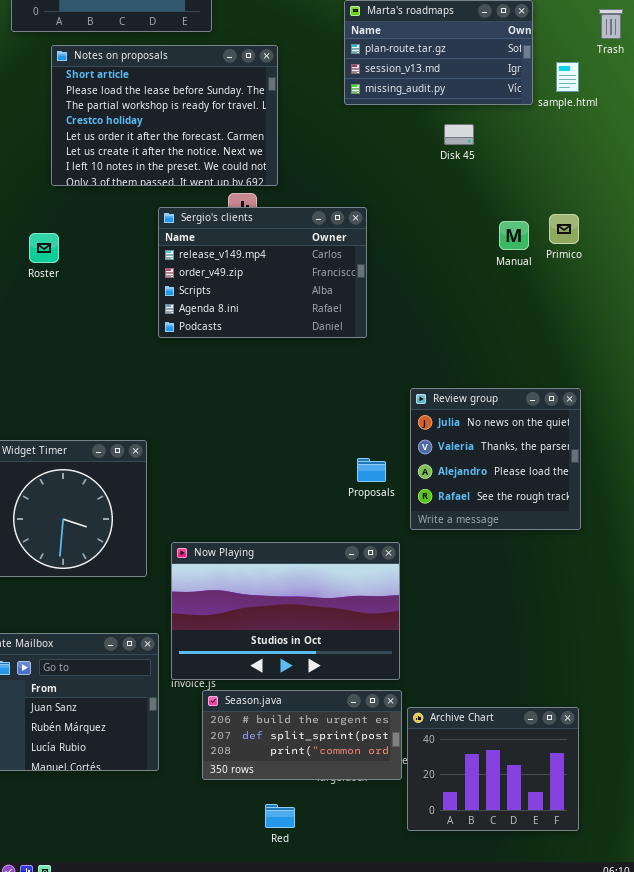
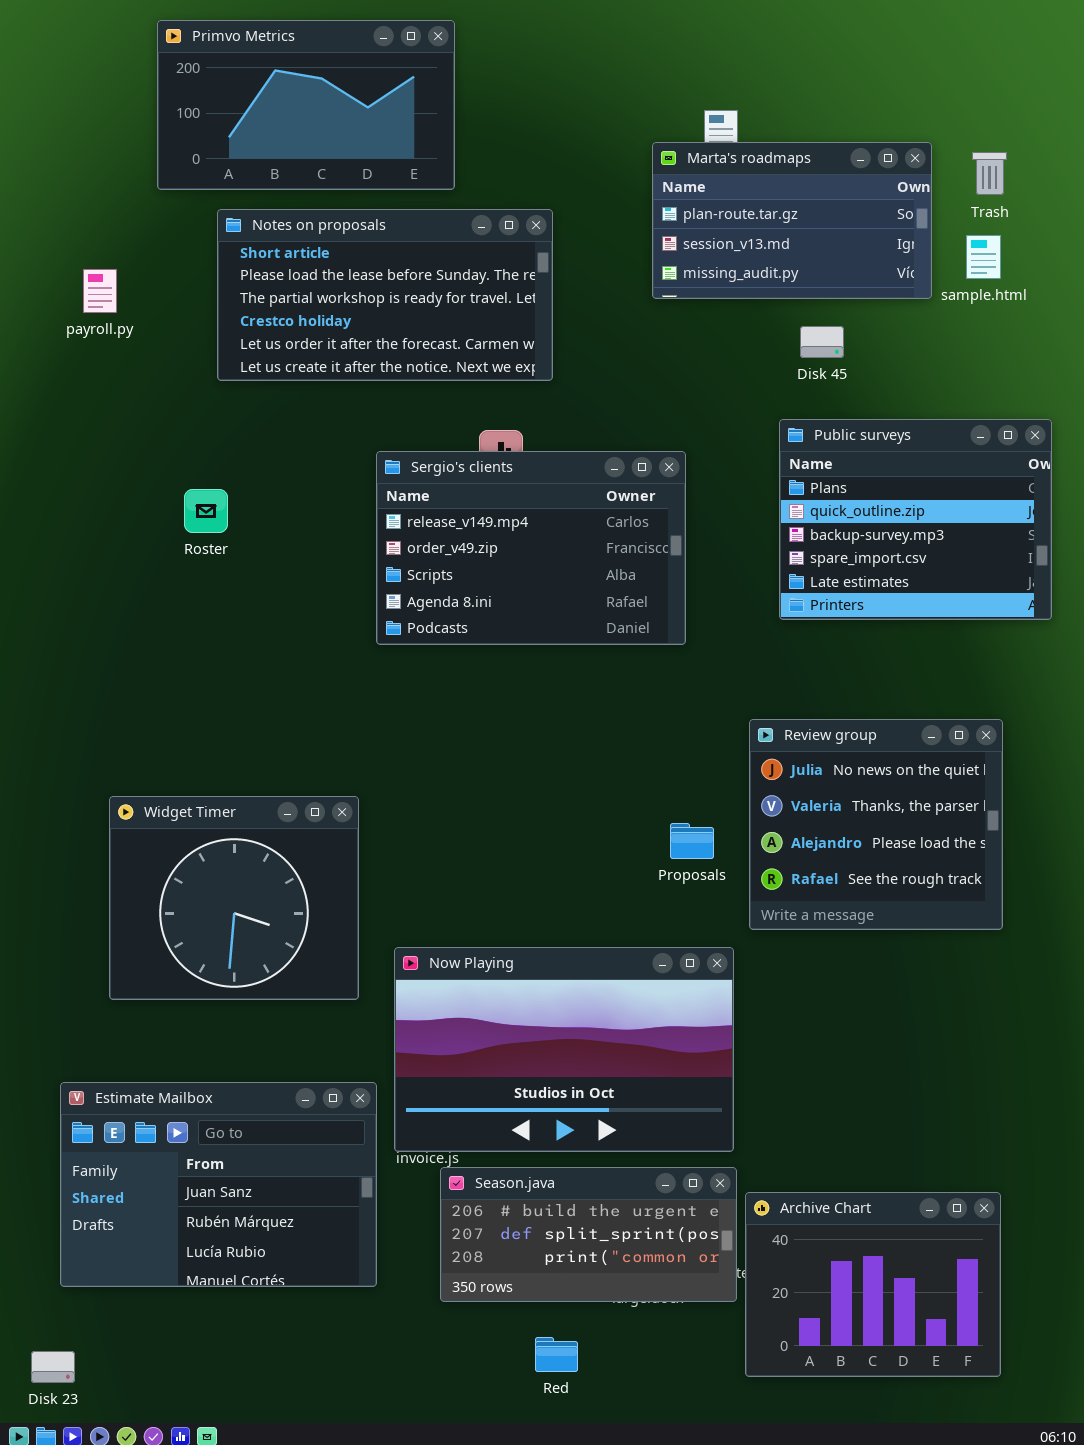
Trash: [599,9,623,39] -> [972,152,1007,195], moved
Notes on proposals: [51,45,278,186] -> [217,209,553,381], resized
Public surveys: none -> [779,419,1052,620], opened

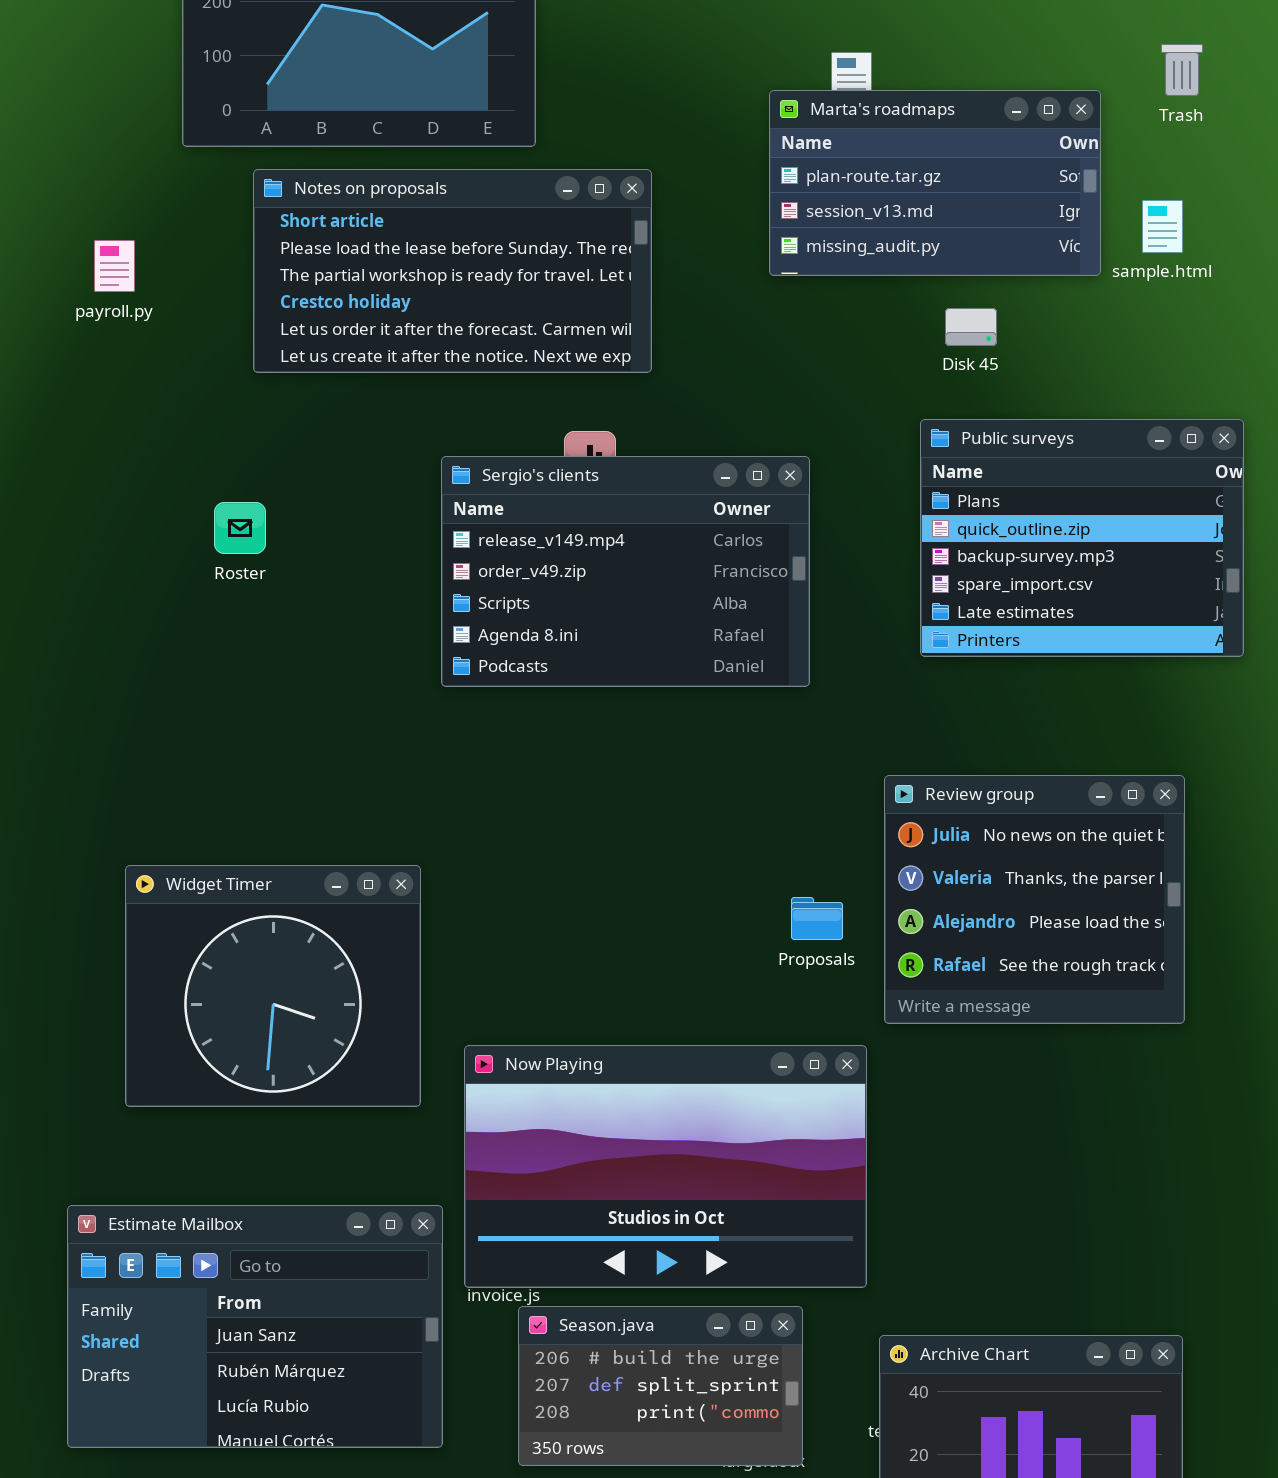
Trash: [972,152,1007,195] -> [1161,44,1203,96], moved
Season.java: [440,1167,737,1302] -> [518,1306,803,1466], resized

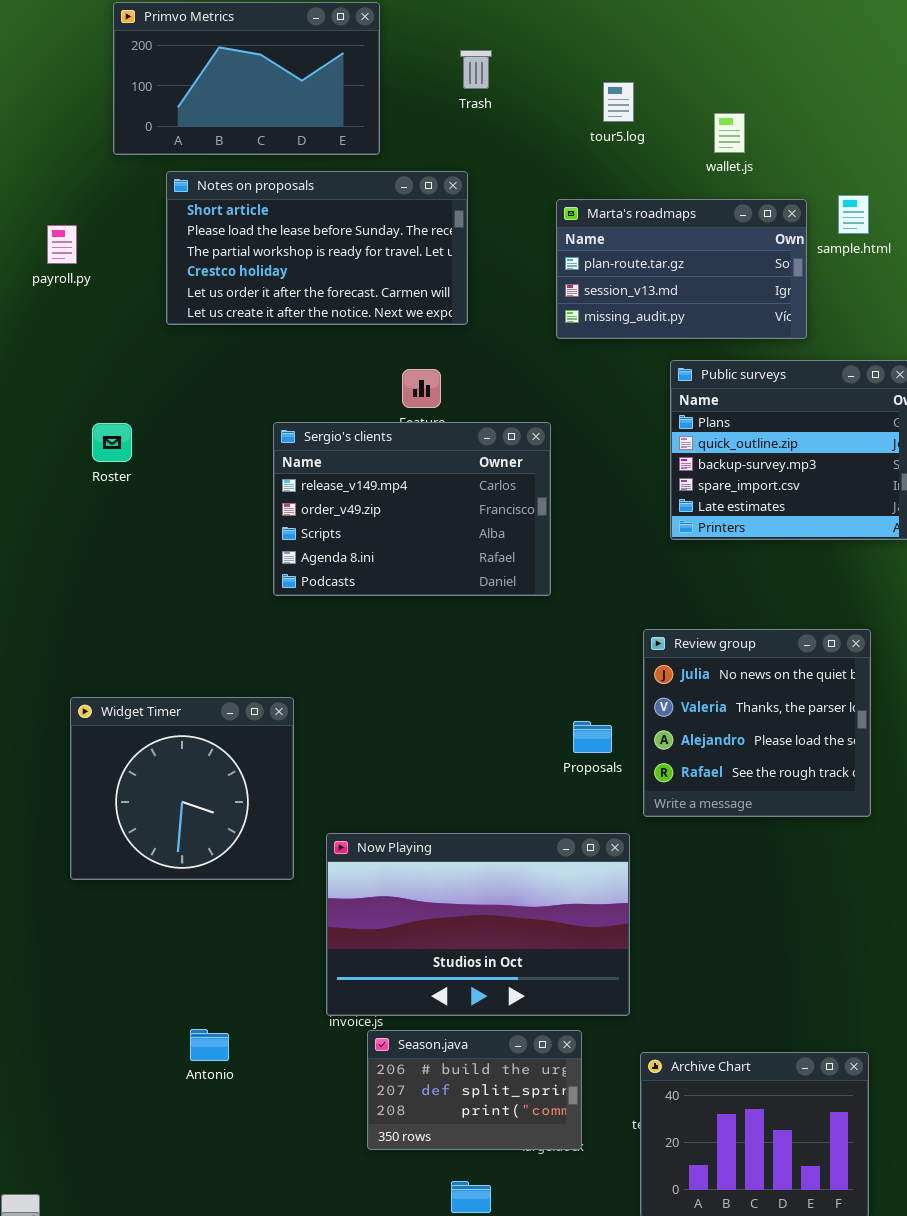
Trash: [1161,44,1203,96] -> [460,50,492,89], moved
Marta's roadmaps: [769,90,1101,276] -> [556,199,807,339], moved
Sergio's clients: [441,456,810,687] -> [273,422,551,596], moved
Roster: [214,502,266,554] -> [92,423,132,462], moved
Estimate Mailbox: [67,1205,443,1448] -> none, closed

